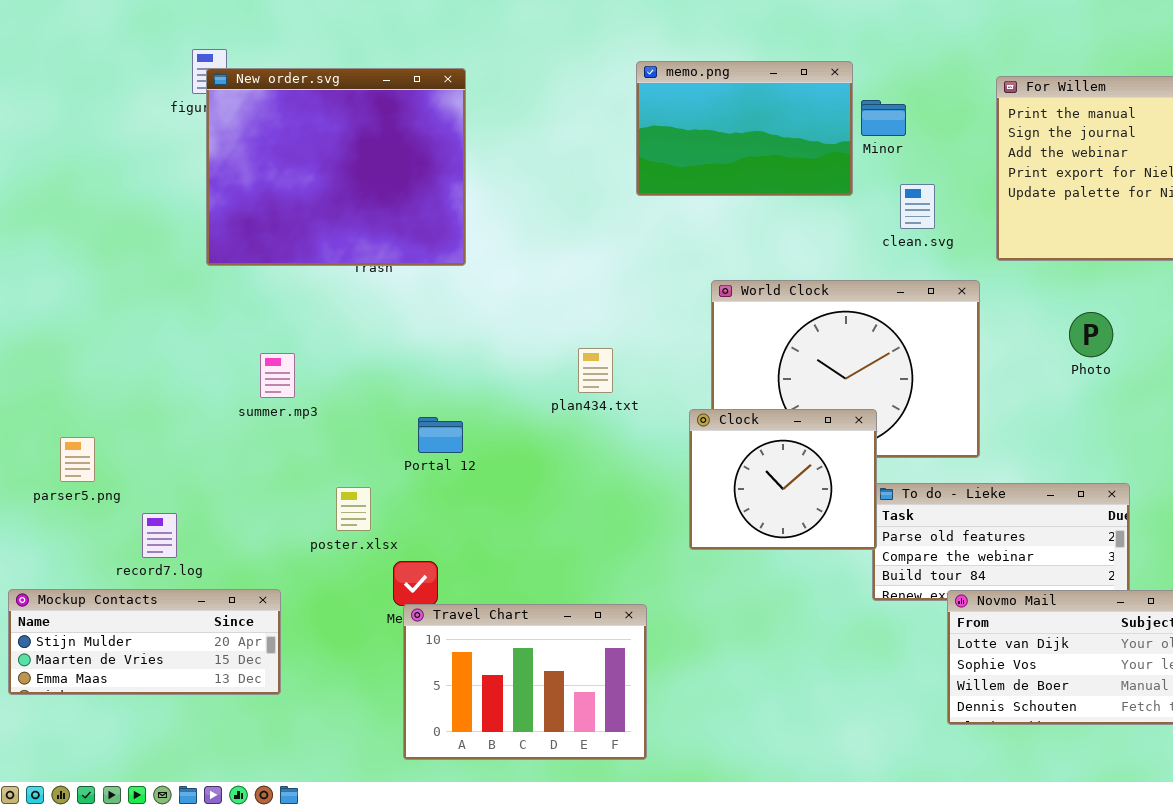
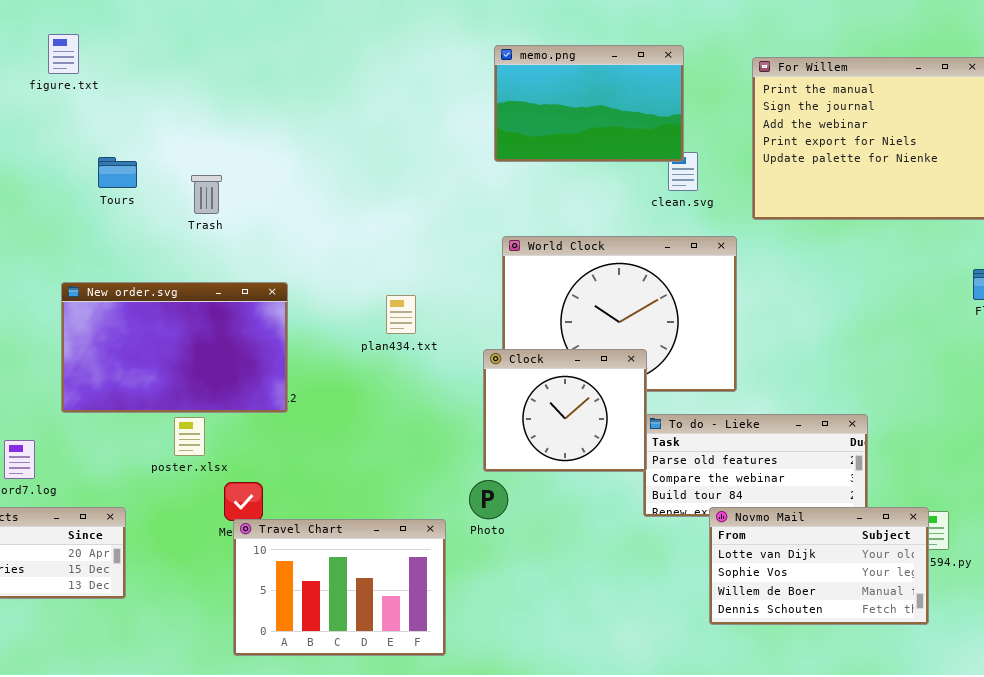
memo.png: [636,61,853,196] -> [494,45,684,162], moved
New order.svg: [206,68,466,266] -> [61,282,288,413], moved, resized
Photo: [1069,312,1113,357] -> [469,480,508,519], moved

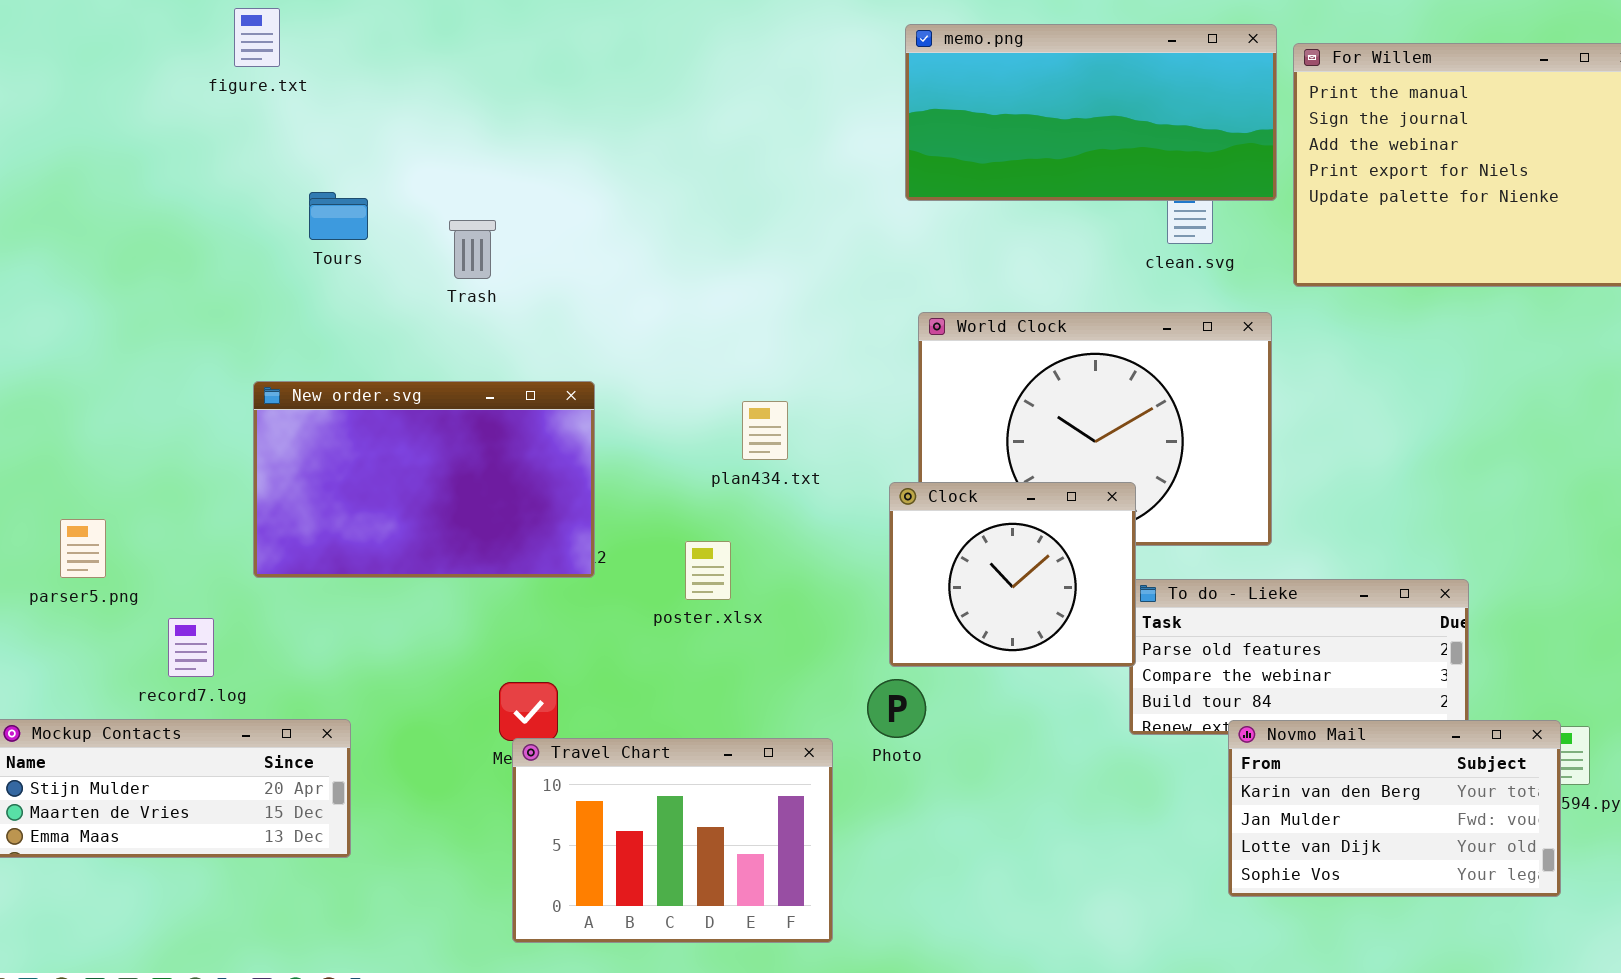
memo.png: [494,45,684,162] -> [905,24,1277,201], resized
poster.xlsx: [174,417,205,456] -> [685,541,731,600], moved
Novmo Mail: [709,507,929,625] -> [1228,720,1561,897], scrolled up 2 rows

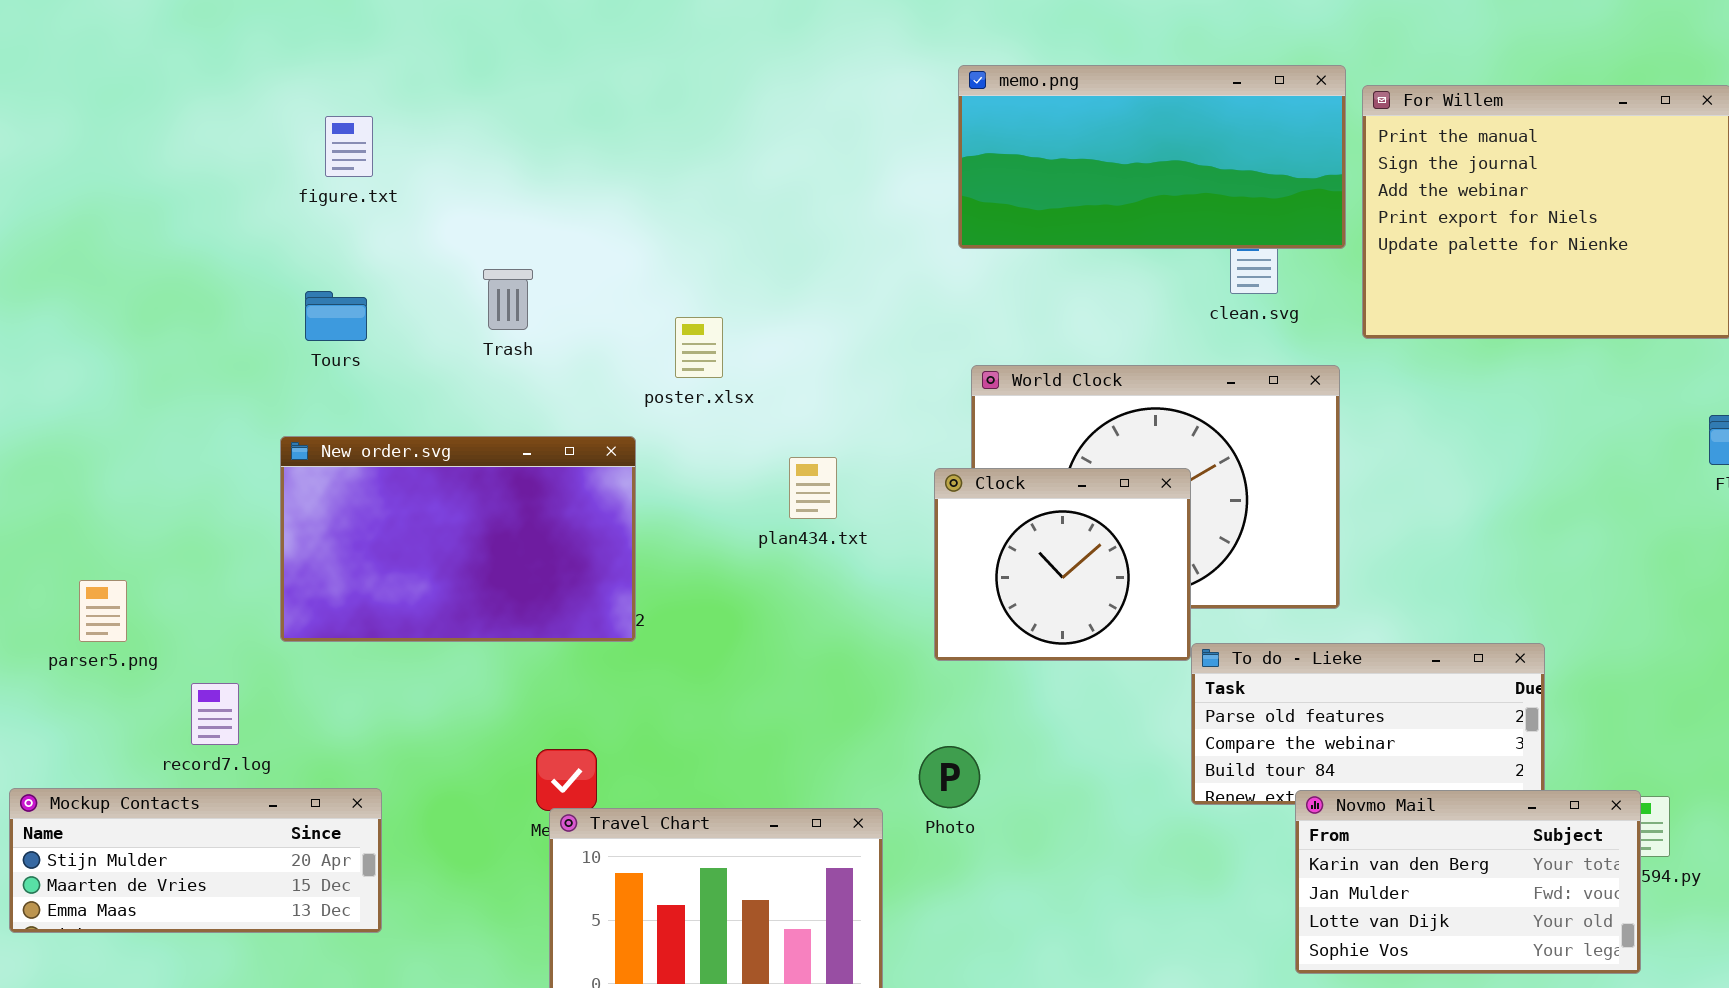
figure.txt: [234,8,280,67] -> [325,116,373,177], moved
Tours: [309,192,368,240] -> [305,291,367,341], moved
Clock: [889,482,1136,667] -> [934,468,1191,661], moved
poster.xlsx: [685,541,731,600] -> [675,317,723,378], moved

